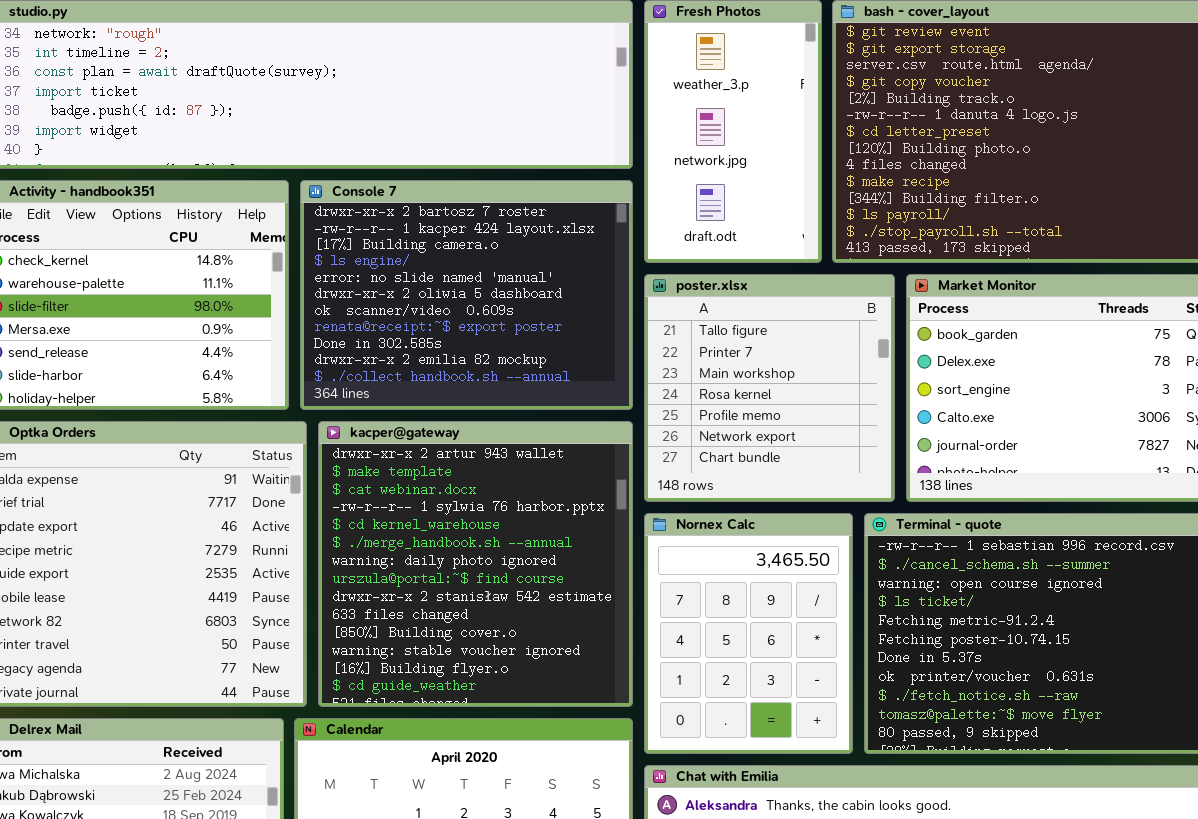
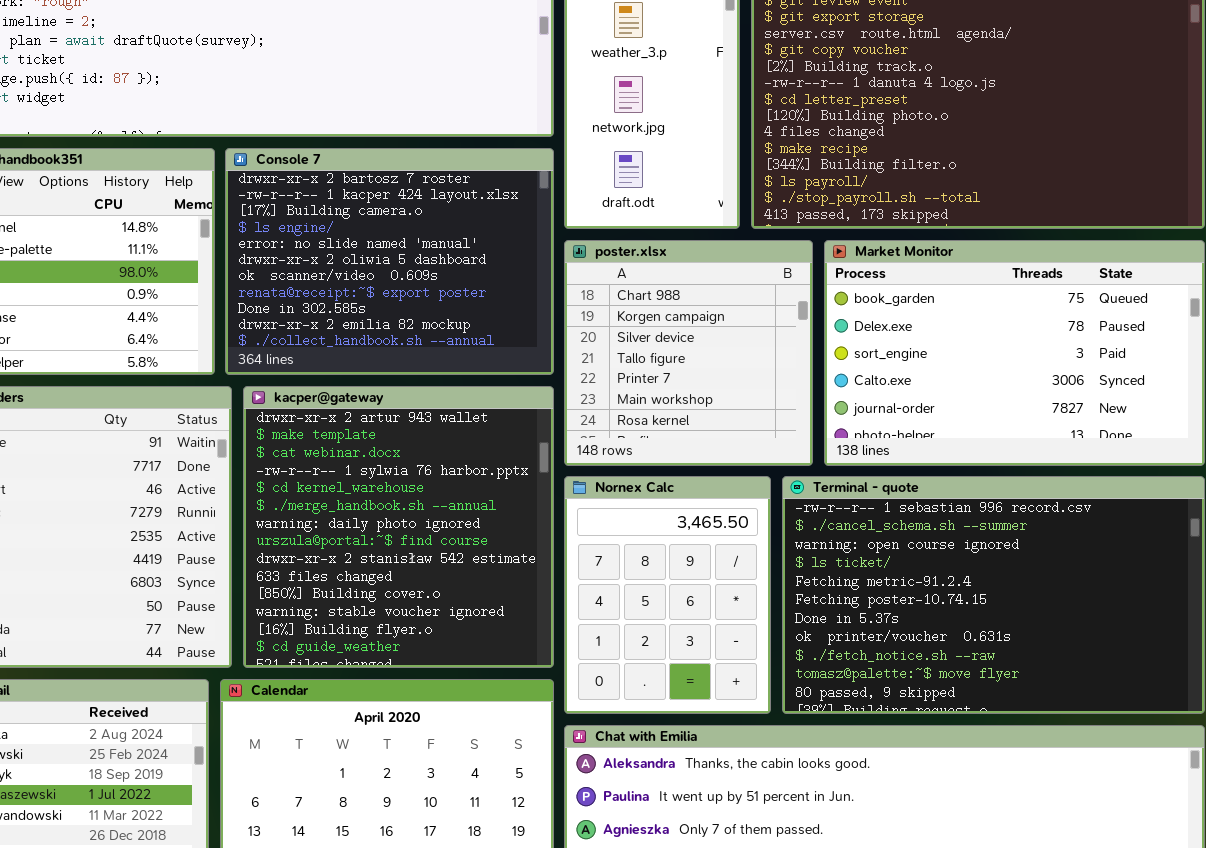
poster.xlsx: [644,274,895,502] -> [564,240,813,466], scrolled up 3 rows

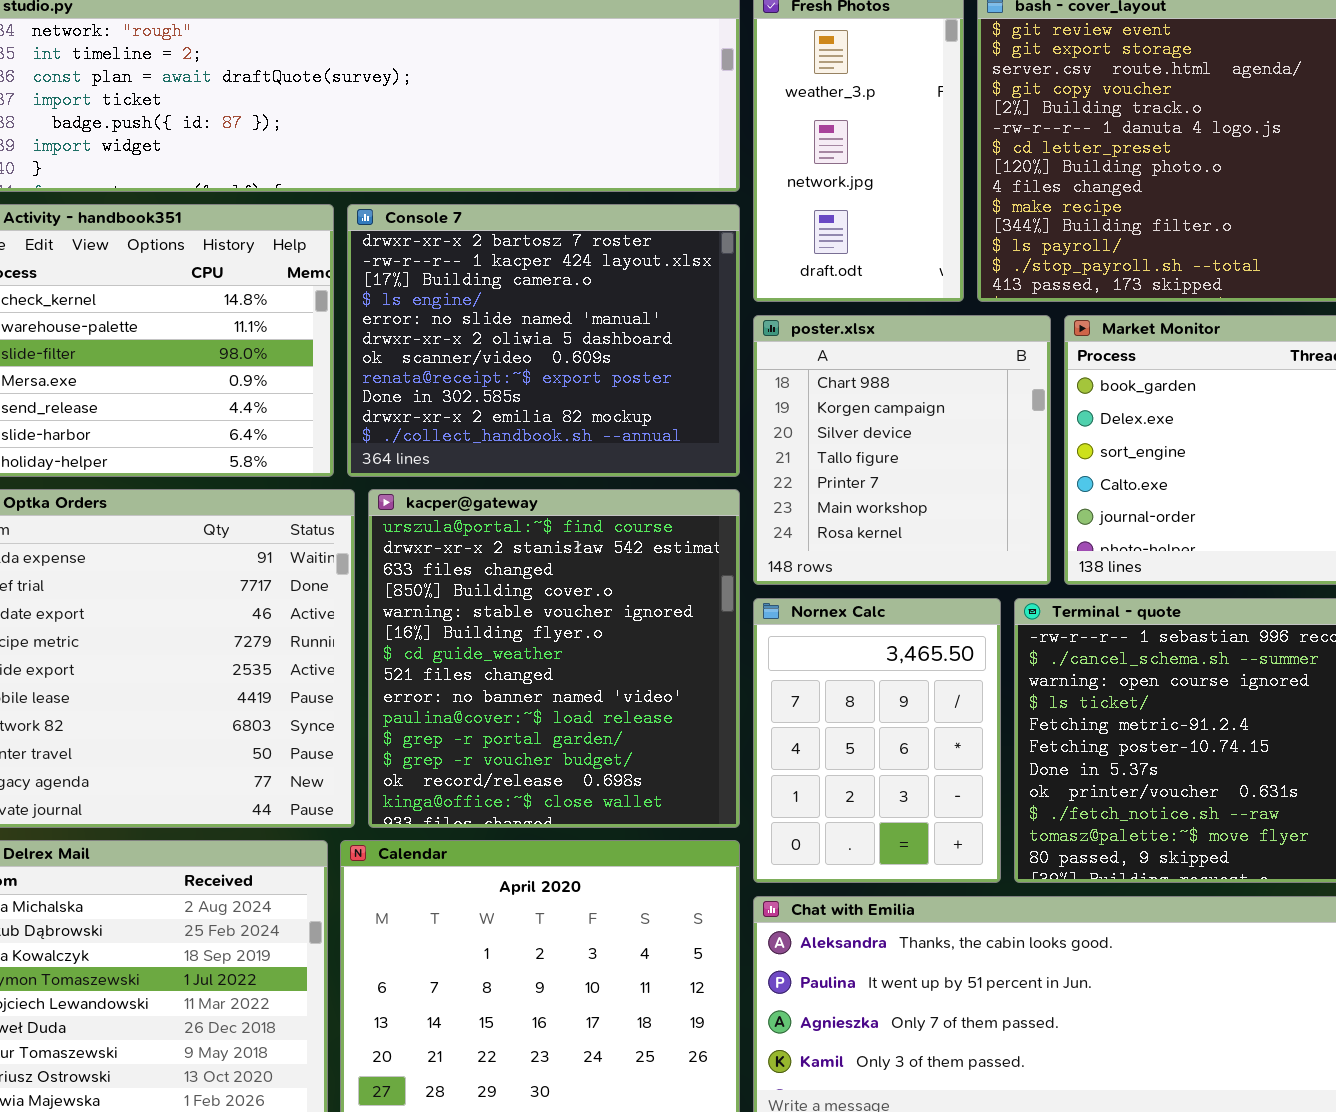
kacper@gateway: [243,386,554,668] -> [368,489,740,828], scrolled down 7 rows

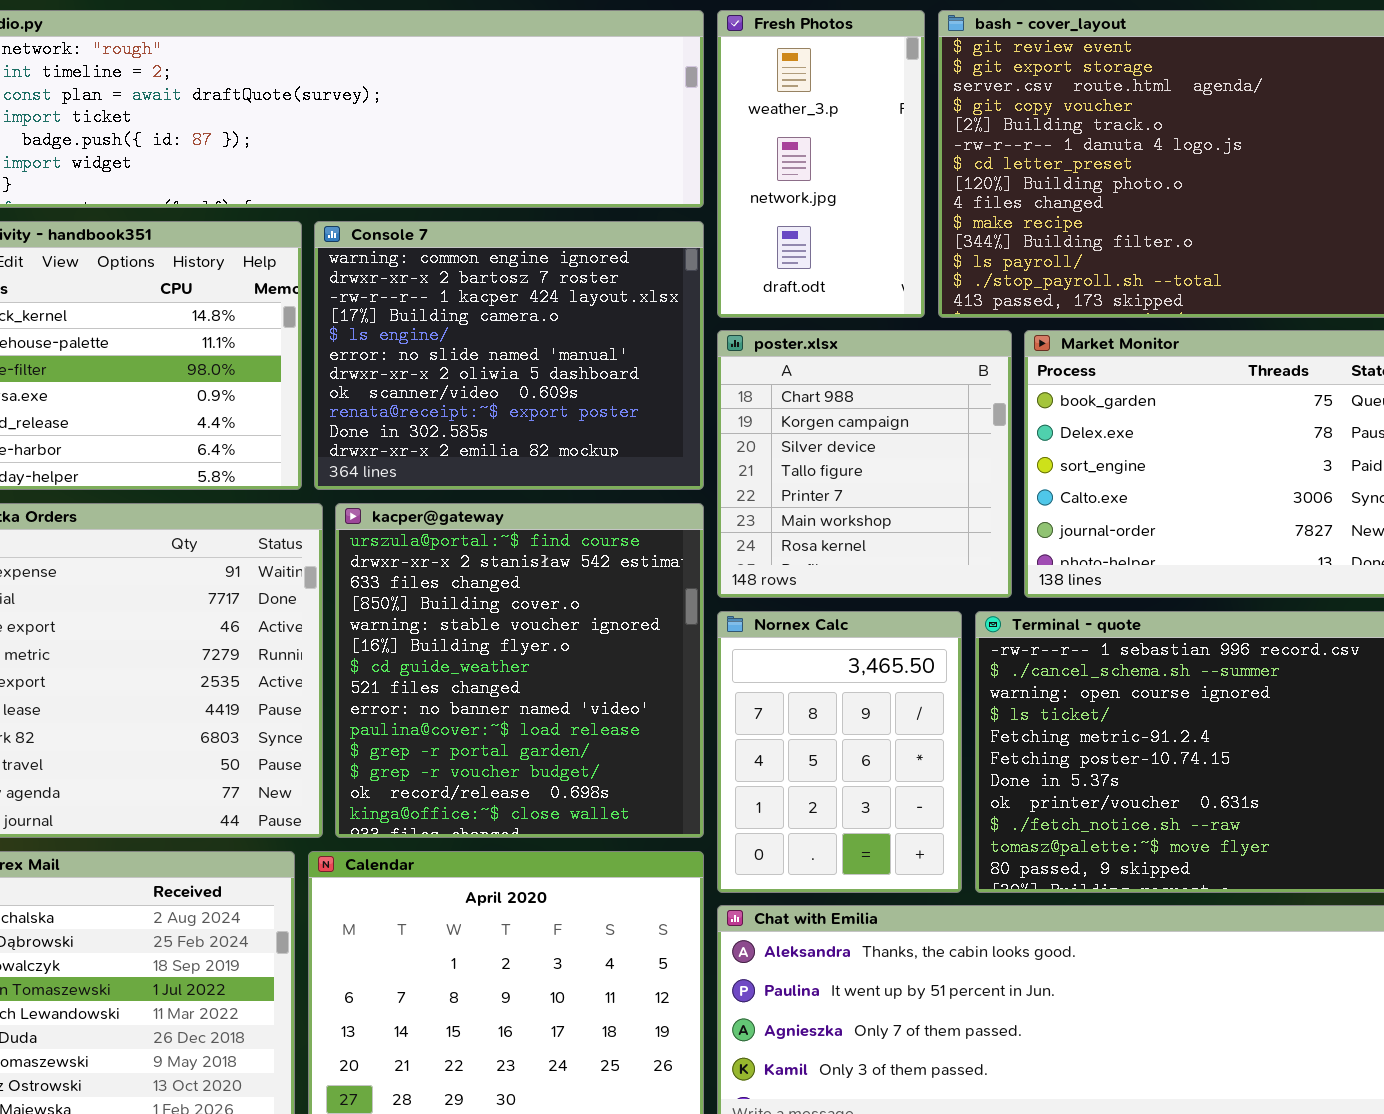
Console 7: [347,204,740,477] -> [314,221,704,490], scrolled up 1 row

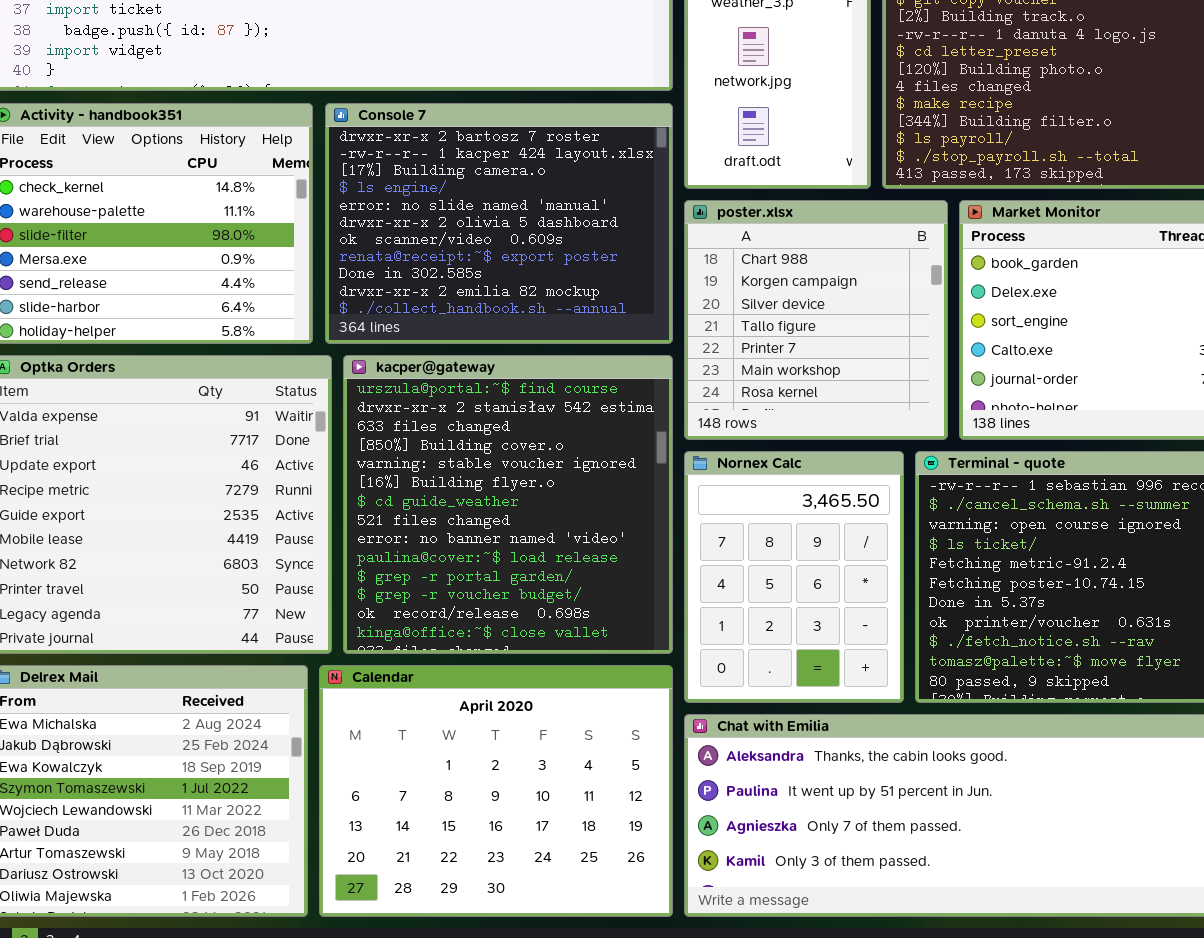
Console 7: [314,221,704,490] -> [325,103,673,344], scrolled down 1 row

